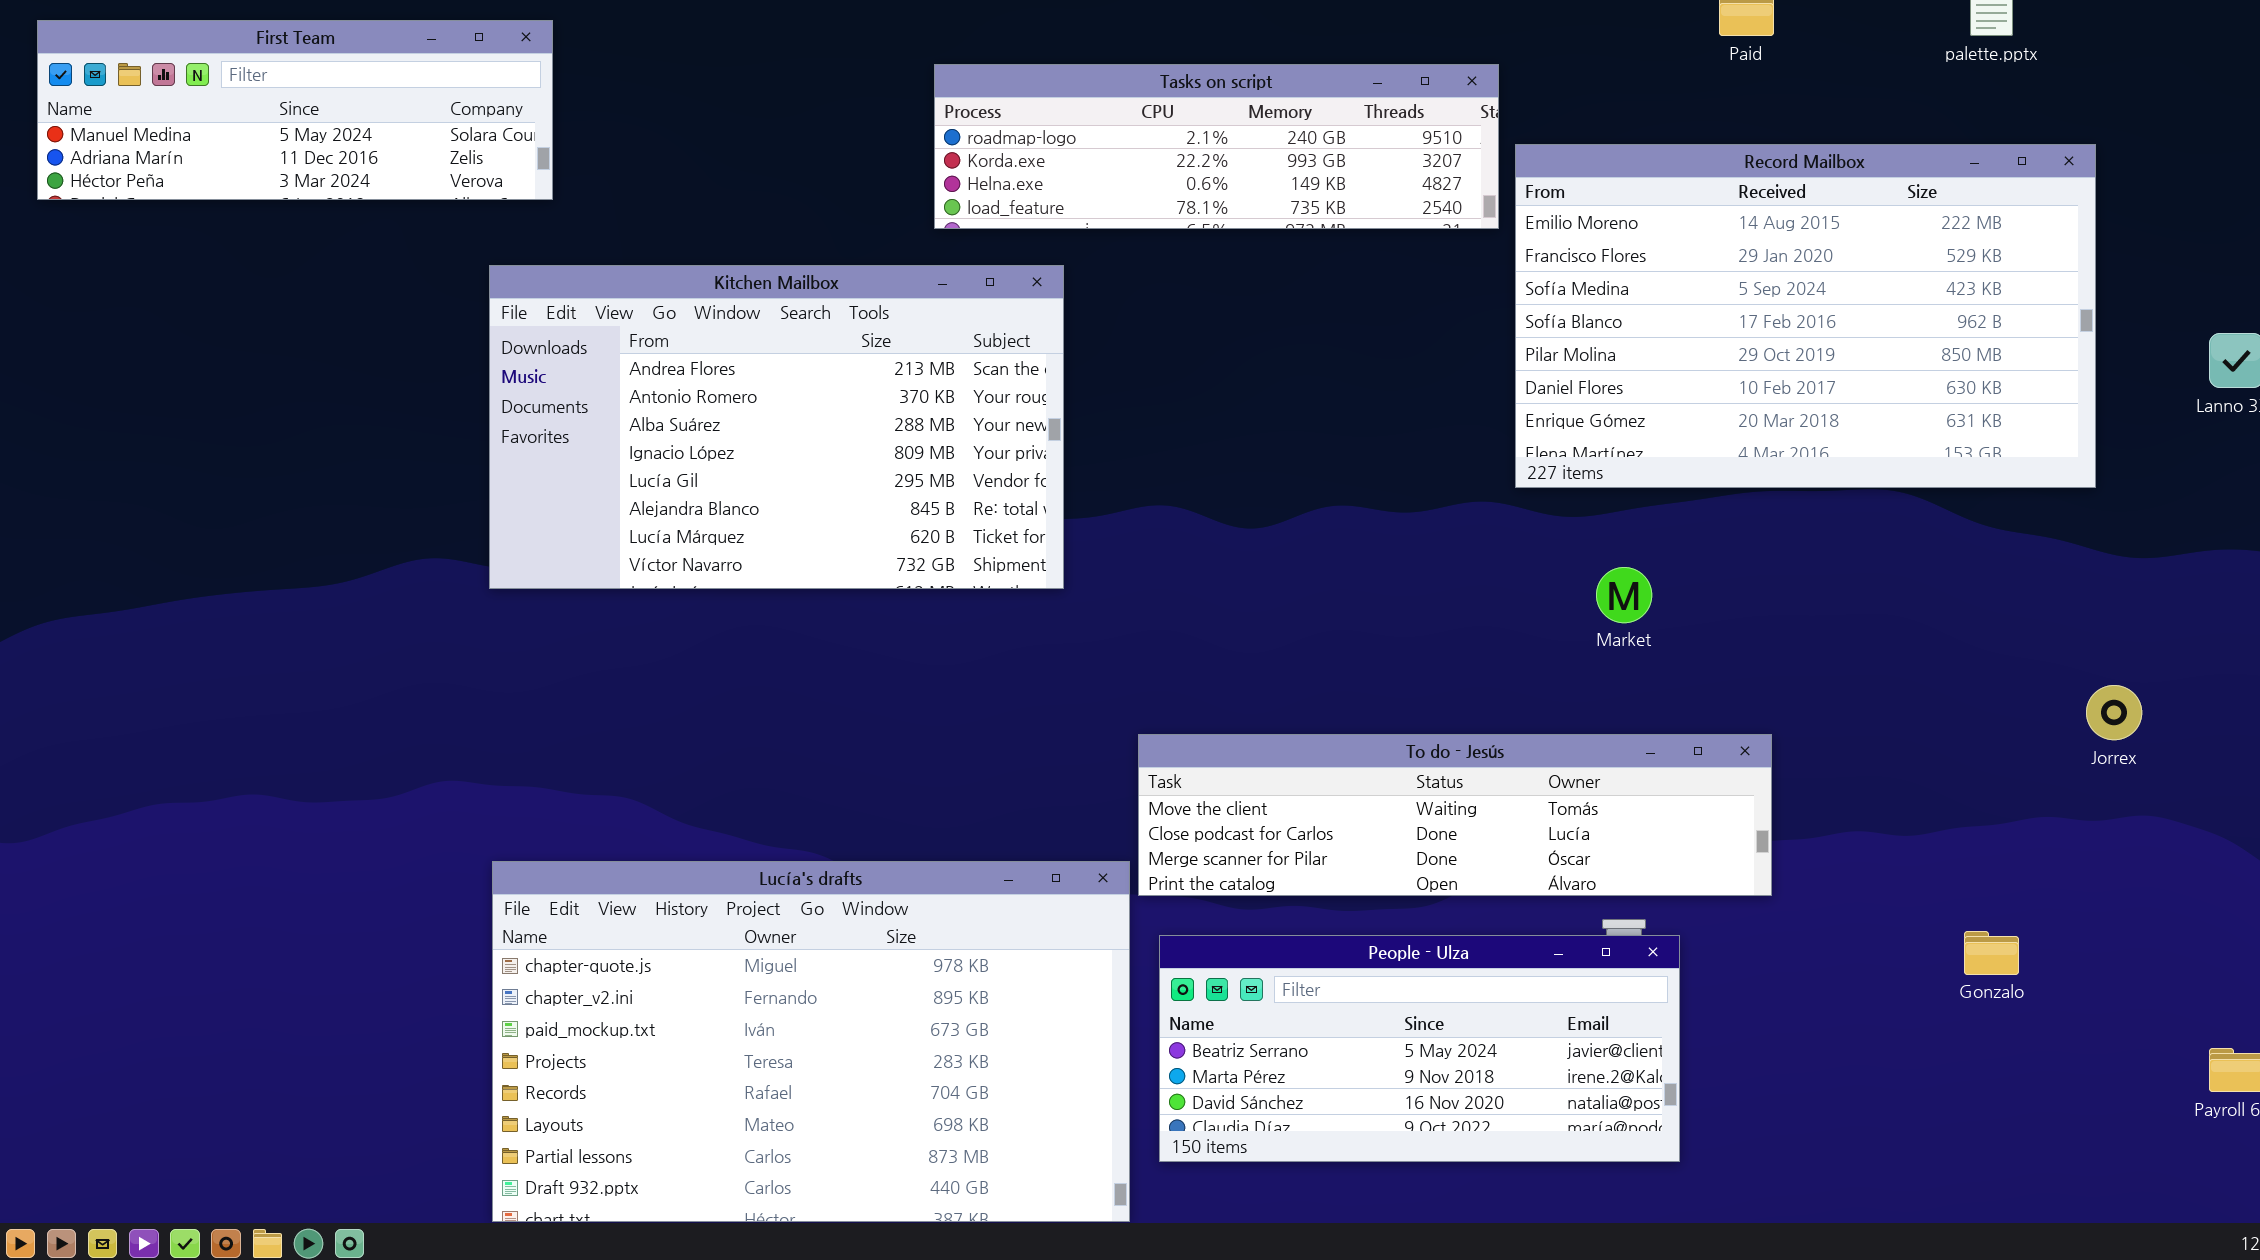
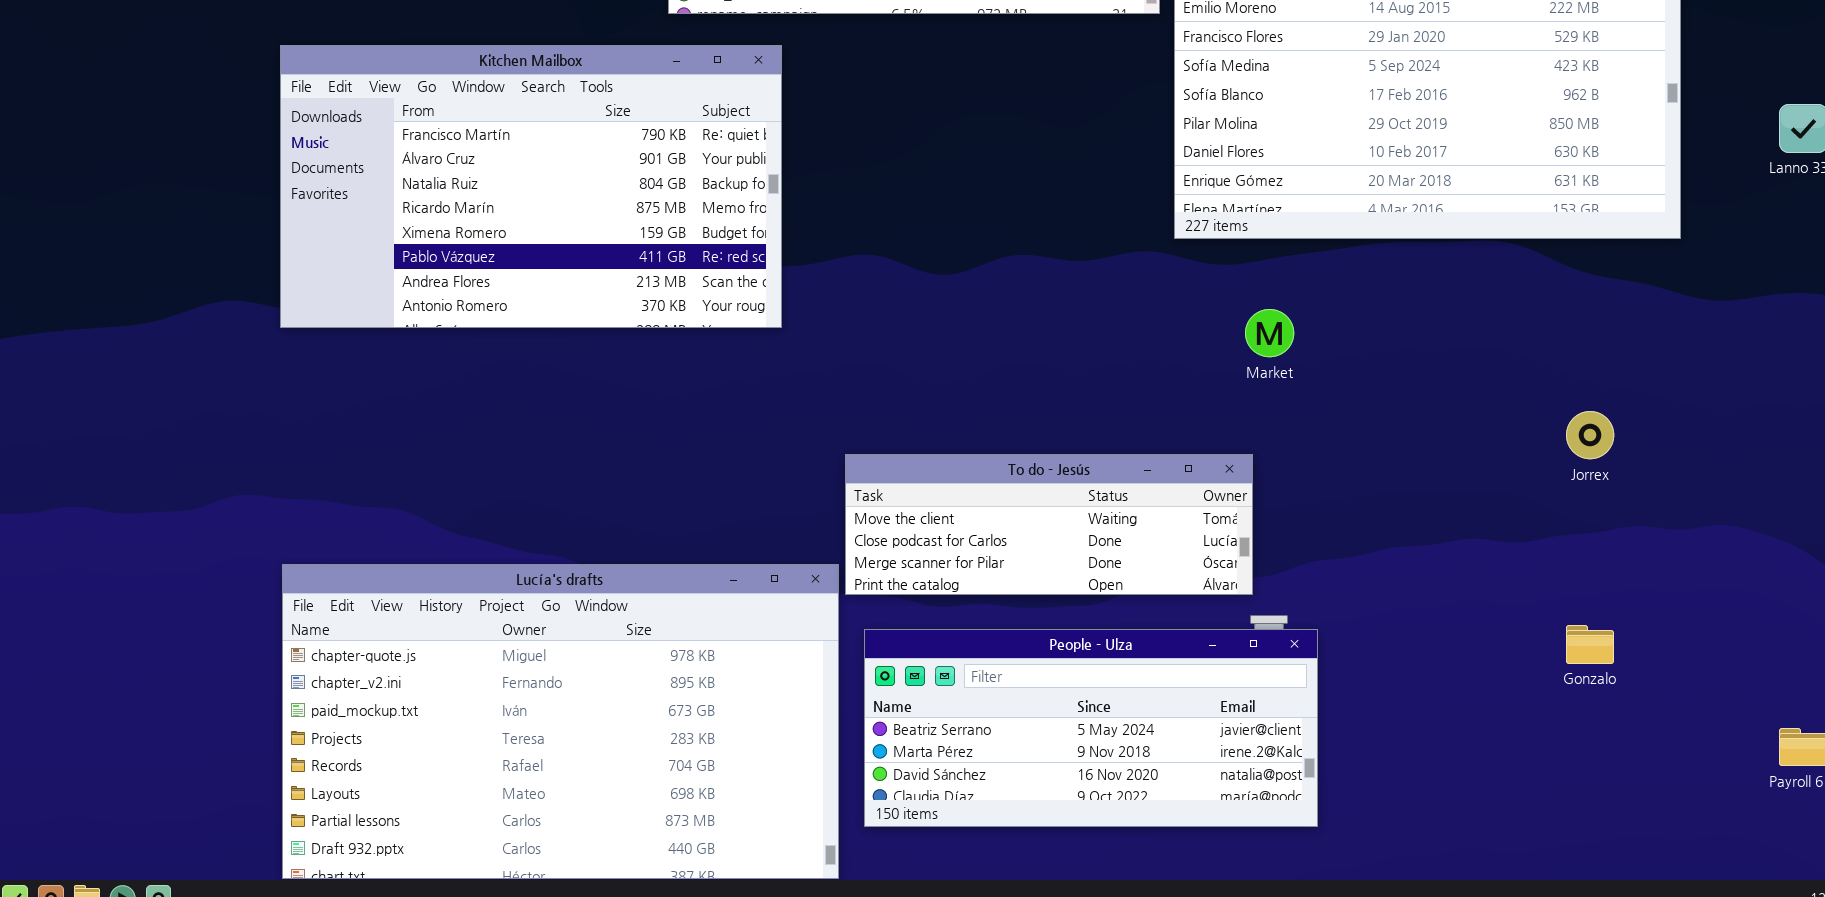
Kitchen Mailbox: [489,265,1064,589] -> [280,45,782,328], scrolled up 6 rows
Jorrex: [2086,685,2142,740] -> [1566,411,1614,459], moved
To do - Jesús: [1138,734,1772,896] -> [845,454,1253,595], resized

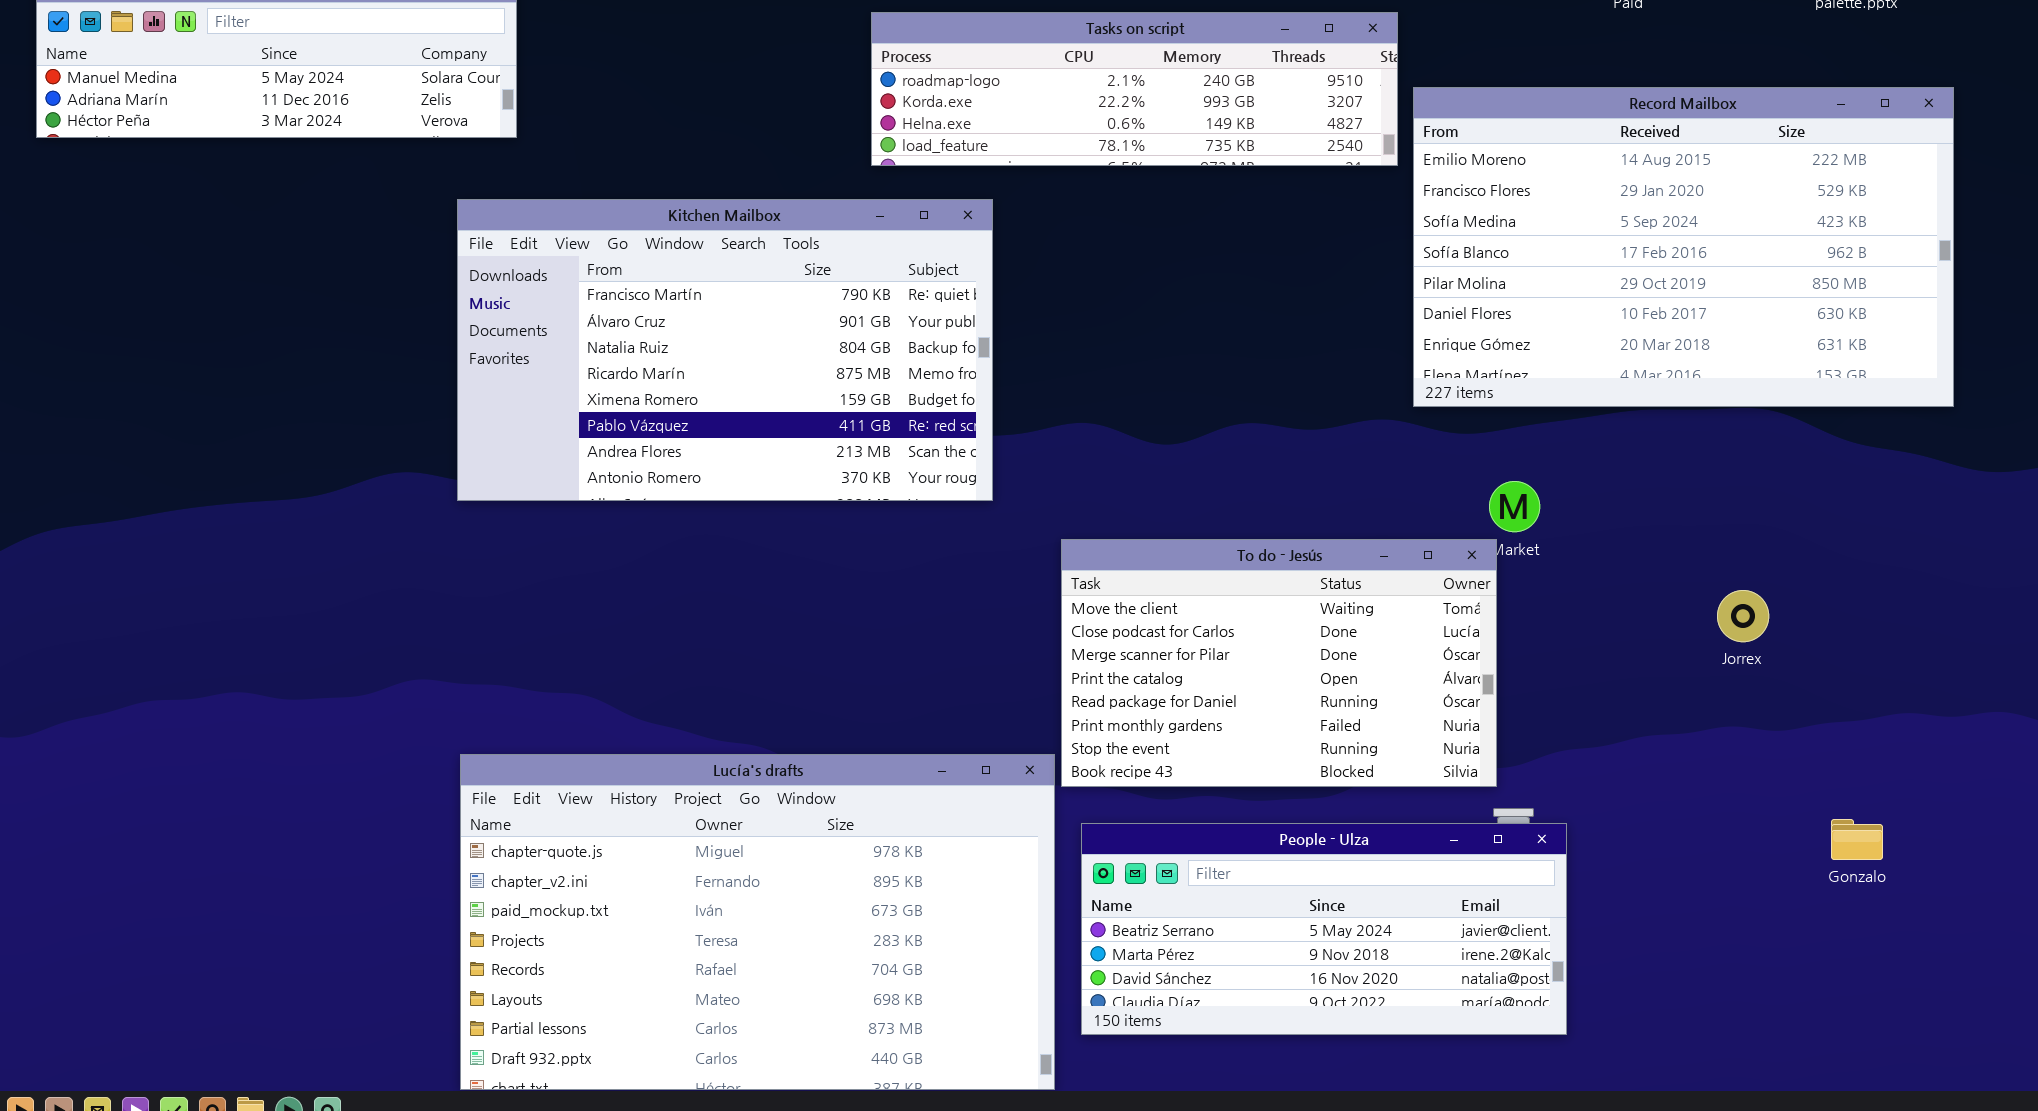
Jorrex: [1566,411,1614,459] -> [1717,590,1769,642], moved
To do - Jesús: [845,454,1253,595] -> [1061,539,1497,787], resized

